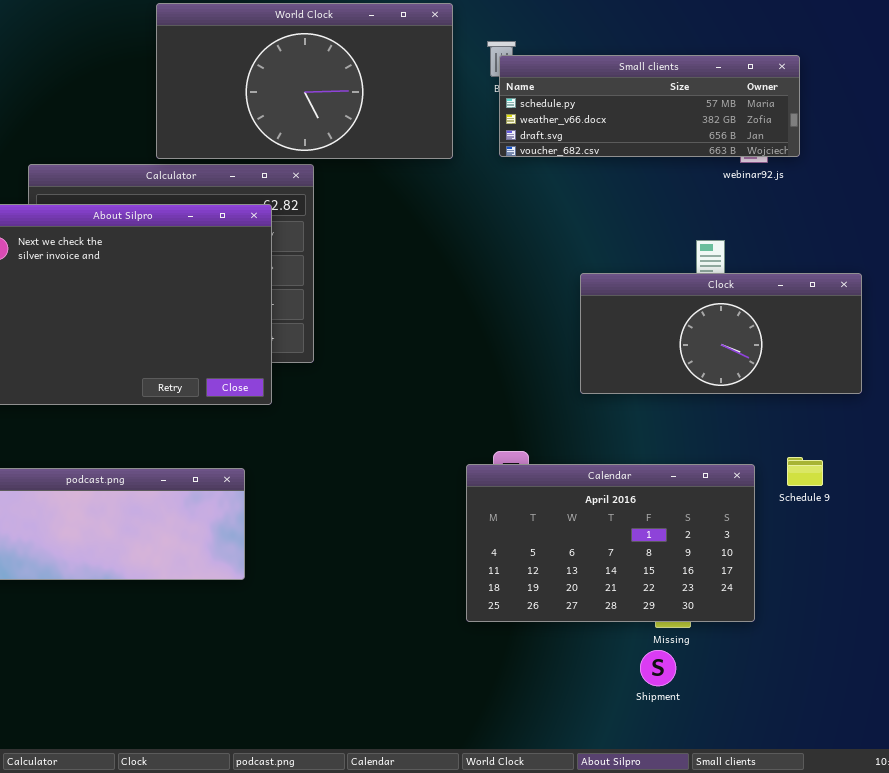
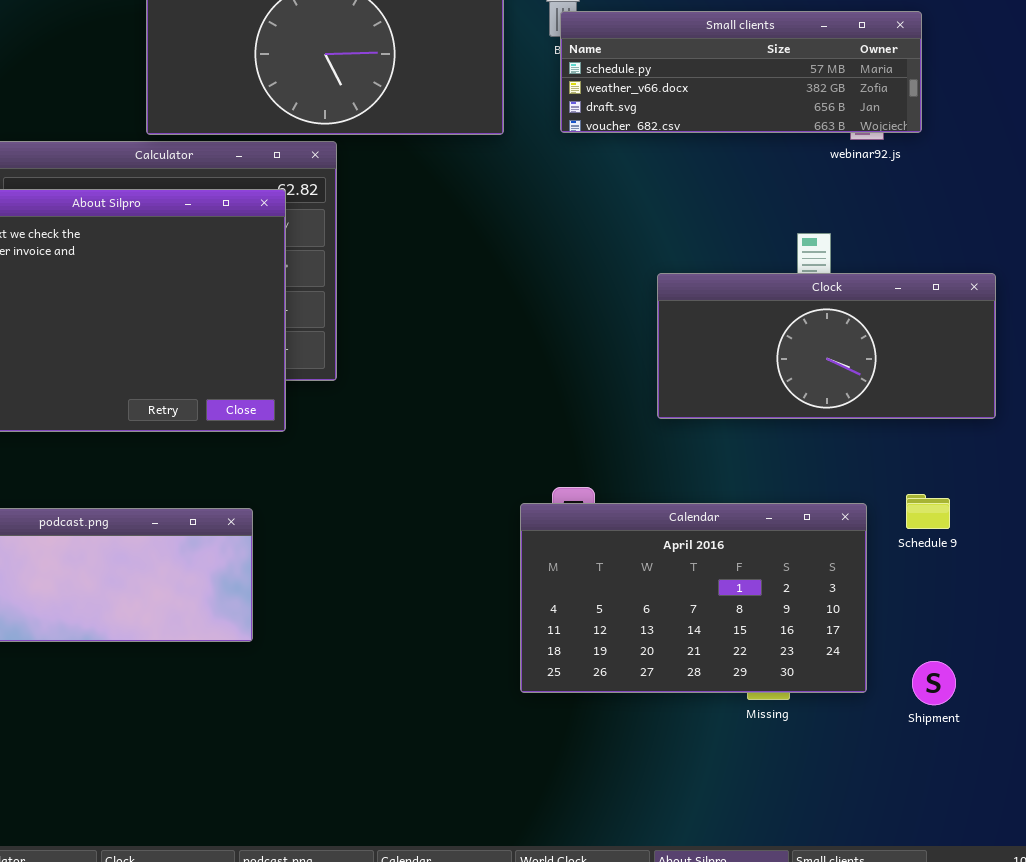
Shipment: [640,650,676,686] -> [912,661,956,705], moved

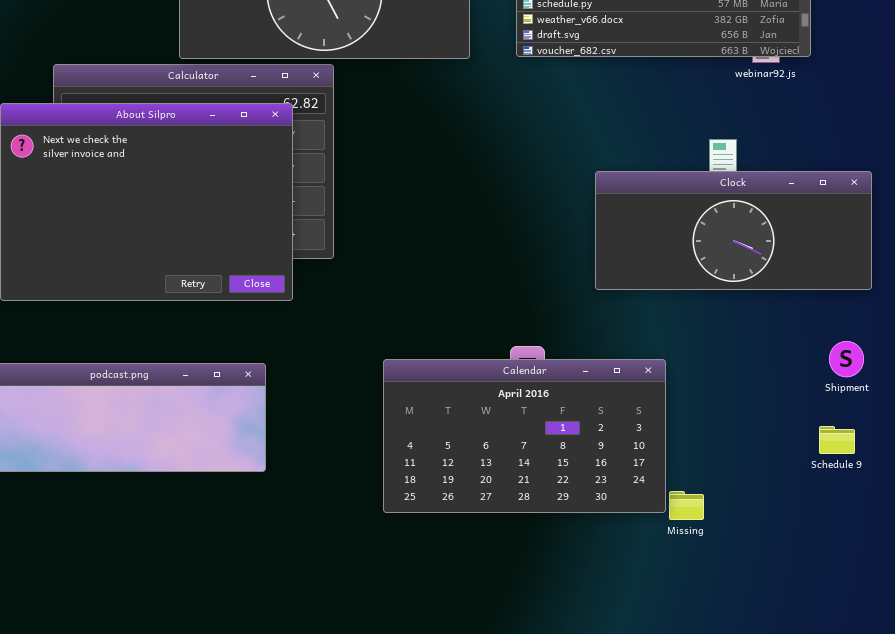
Schedule 9: [906,494,950,529] -> [819,426,855,454], moved
Calendar: [520,503,867,693] -> [383,359,666,513], moved
Shipment: [912,661,956,705] -> [829,341,864,377], moved

